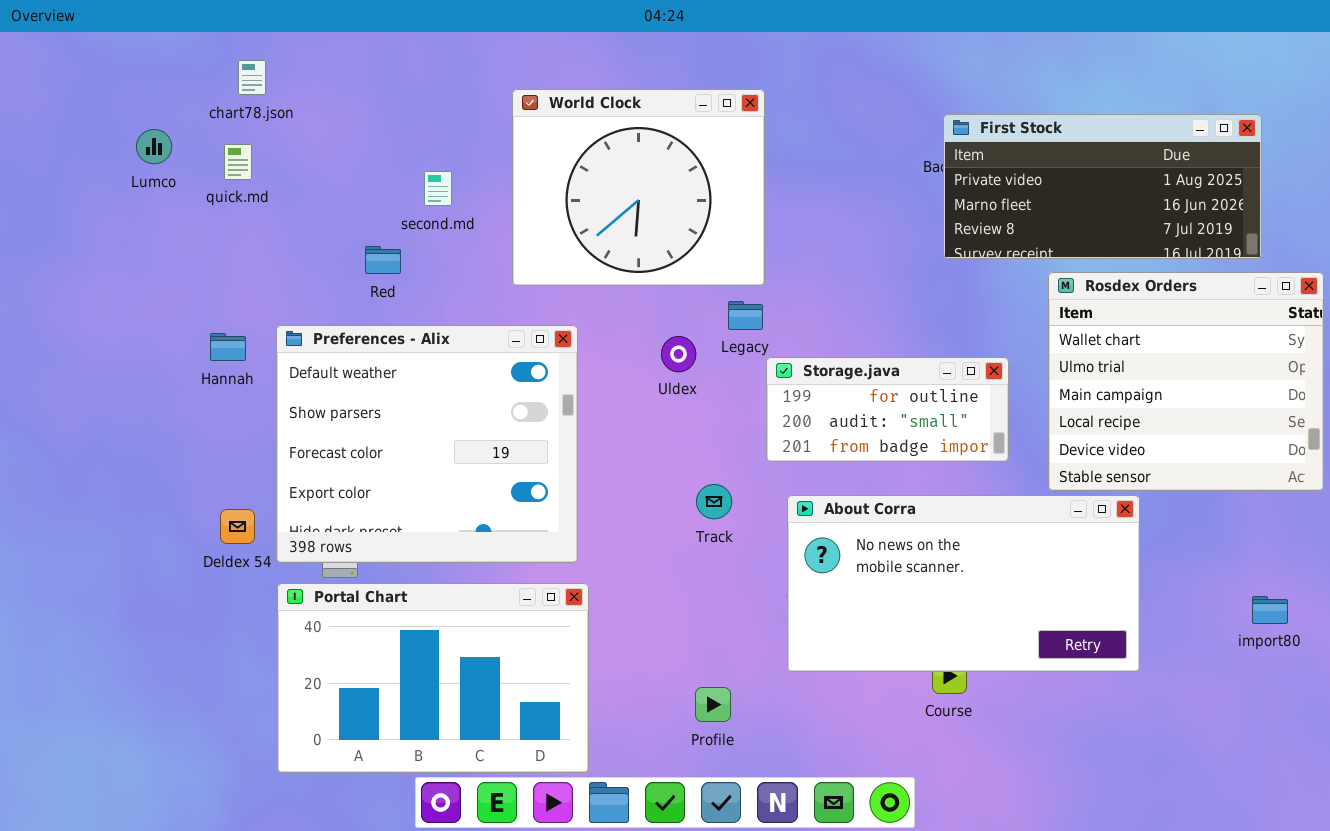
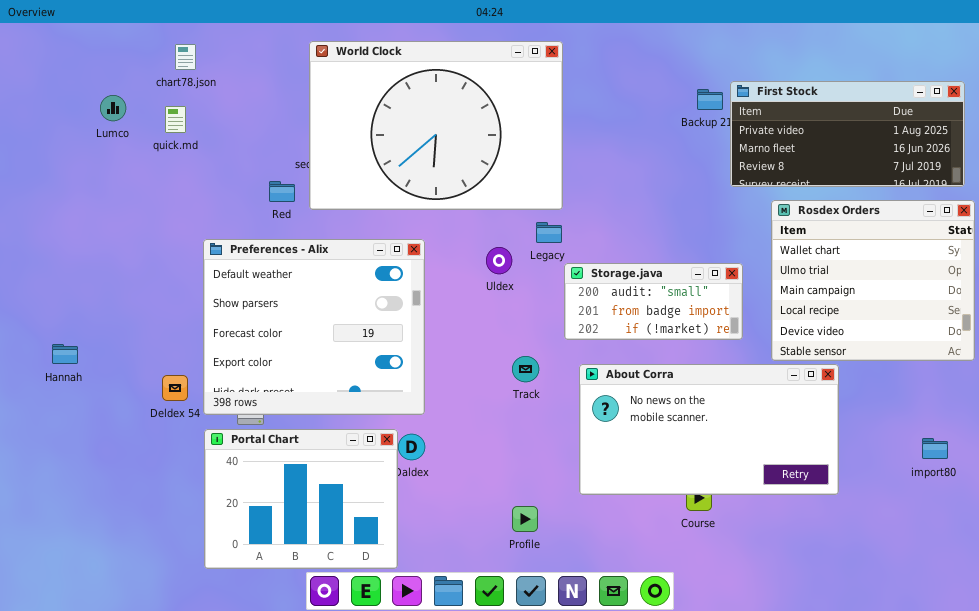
World Clock: [512,89,765,286] -> [309,41,563,210], resized
First Stock: [943,114,1262,259] -> [730,81,965,187], moved
Hannah: [210,333,246,361] -> [52,344,78,364], moved
Storage.java: [766,357,1009,462] -> [564,263,743,340], scrolled down 1 row
Portal Chart: [277,583,589,773] -> [204,429,398,569], resized

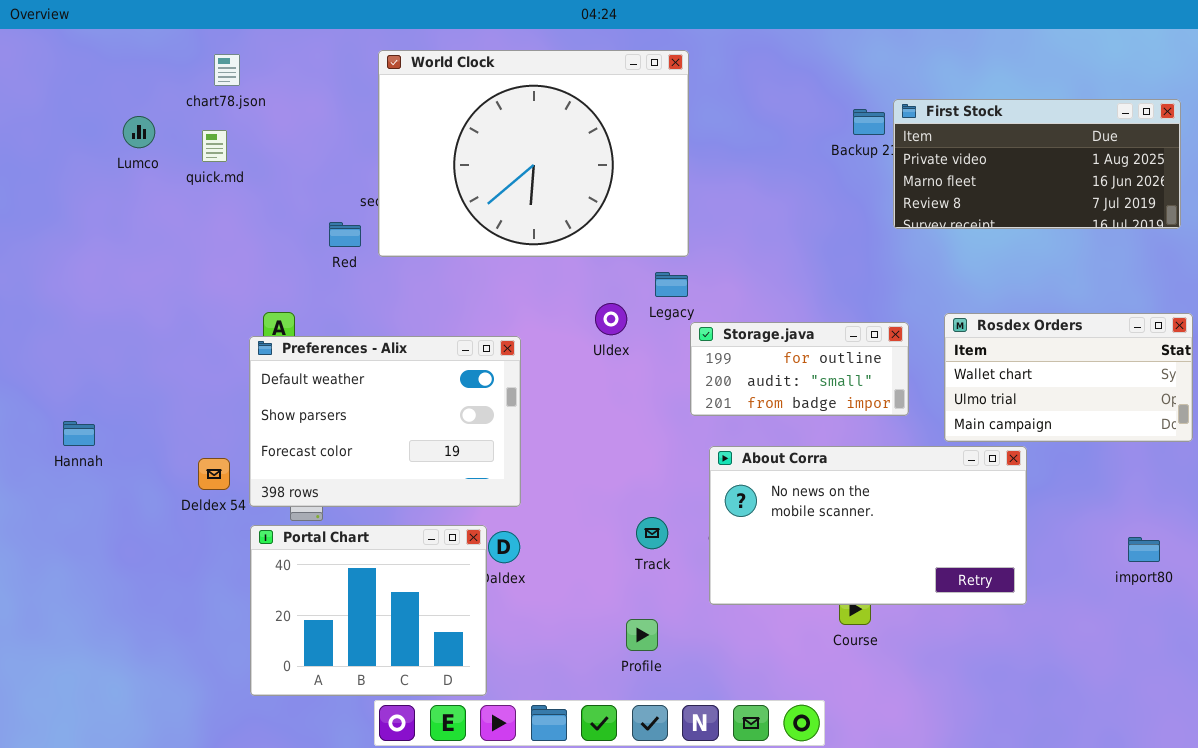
Rosdex Orders: [771,200,975,361] -> [944,313,1193,442], resized
Preferences - Alix: [203,239,425,415] -> [249,336,521,507], resized
Storage.java: [564,263,743,340] -> [690,322,909,416], scrolled up 1 row
Track: [512,356,539,382] -> [636,517,668,549], moved

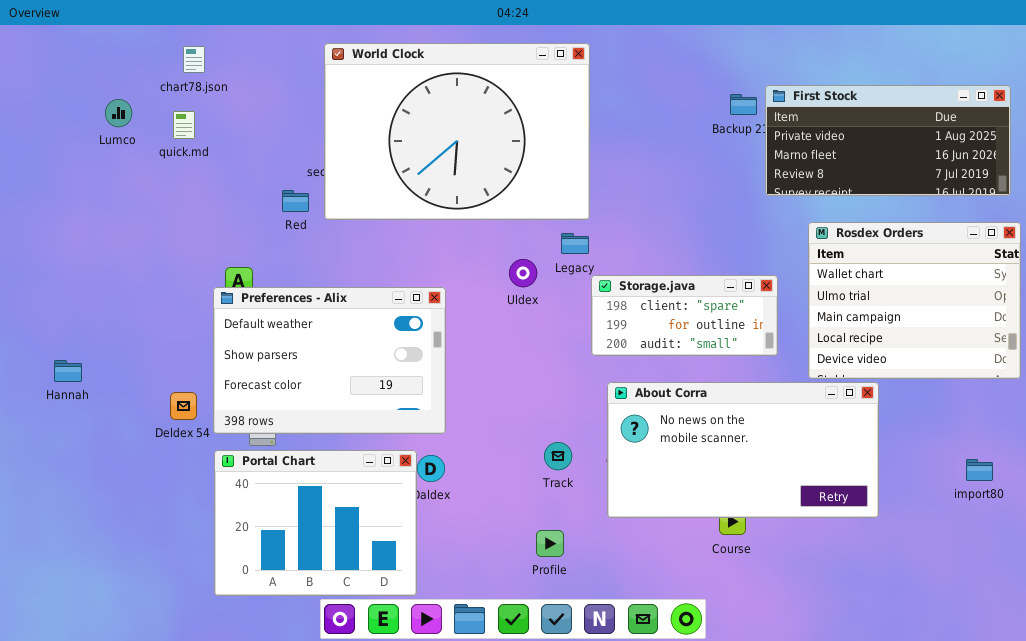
Rosdex Orders: [944,313,1193,442] -> [808,222,1021,379], resized
Storage.java: [690,322,909,416] -> [591,275,778,356], scrolled up 1 row

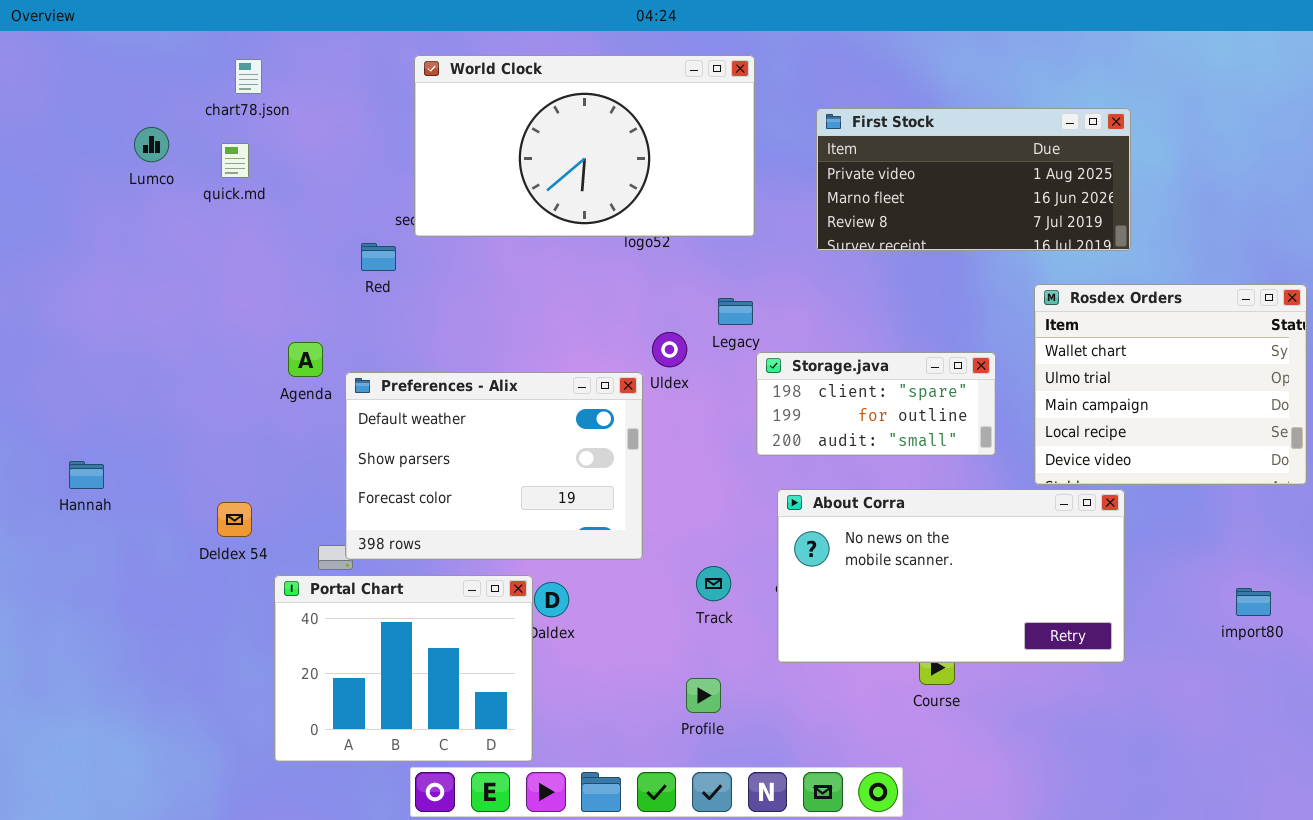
World Clock: [324,43,590,220] -> [414,55,755,237], resized
First Stock: [765,85,1011,196] -> [816,108,1131,251], moved
Preferences - Alix: [213,287,446,434] -> [345,372,643,560], moved

